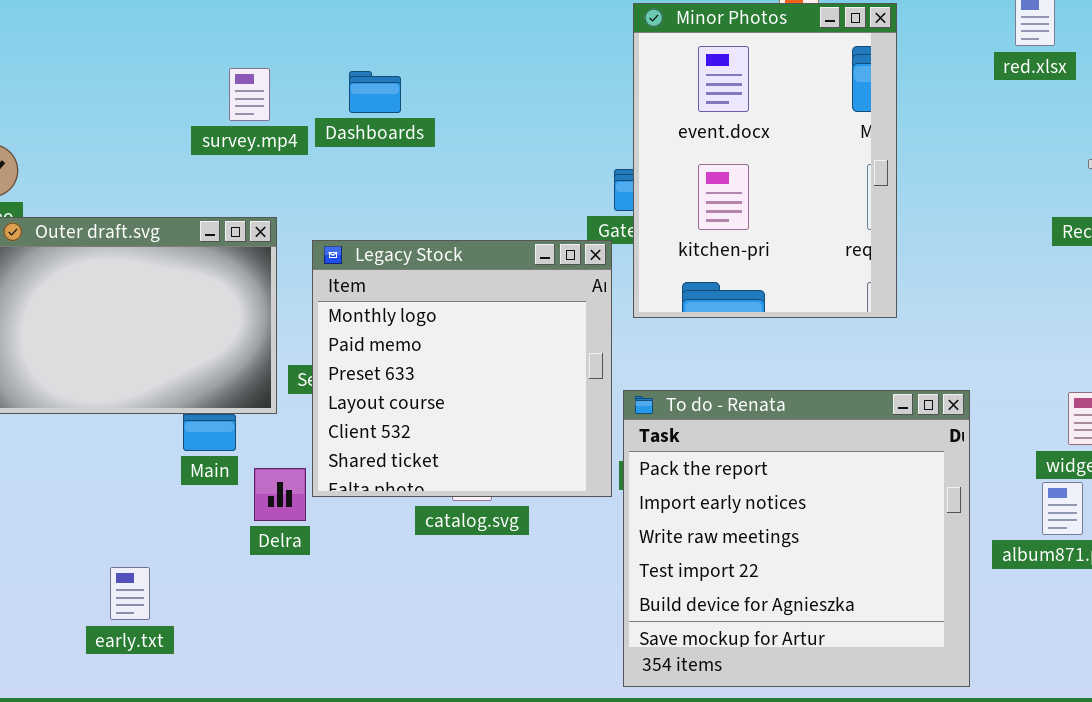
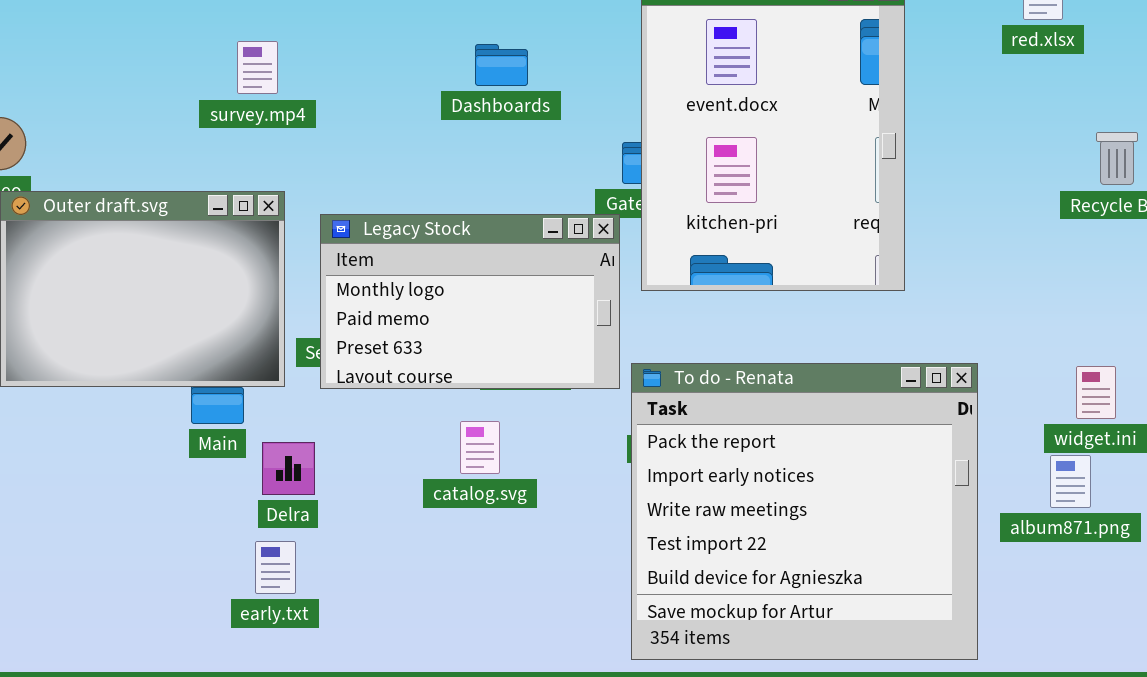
Dashboards: [349,71,401,113] -> [475,44,528,86], moved
Legacy Stock: [312,240,612,497] -> [320,214,620,389], resized
early.txt: [110,567,150,620] -> [255,541,296,594], moved

